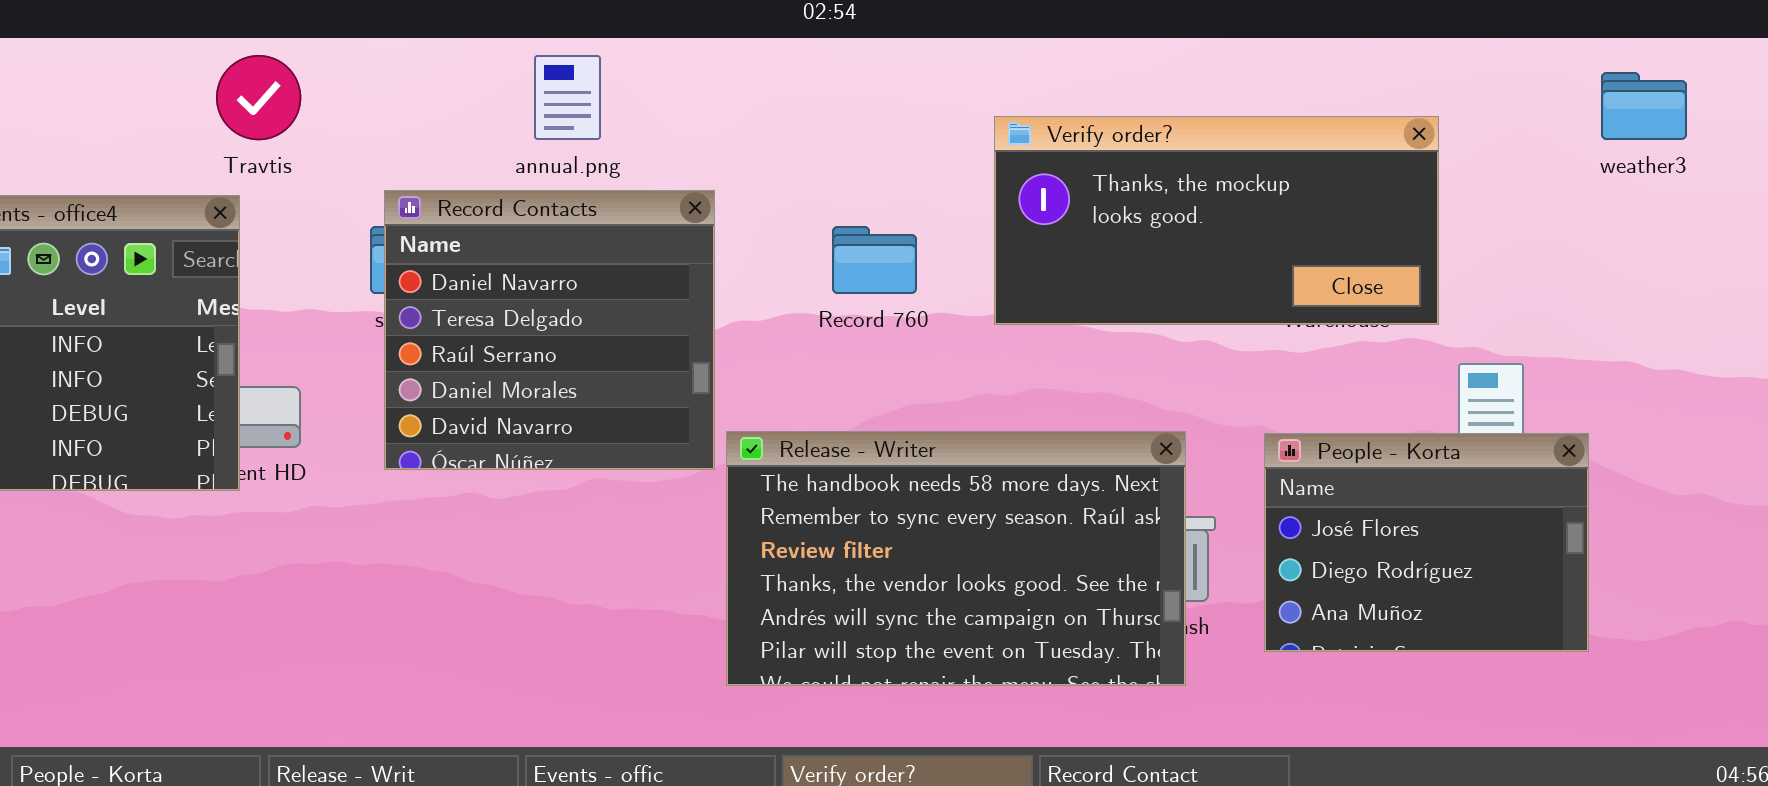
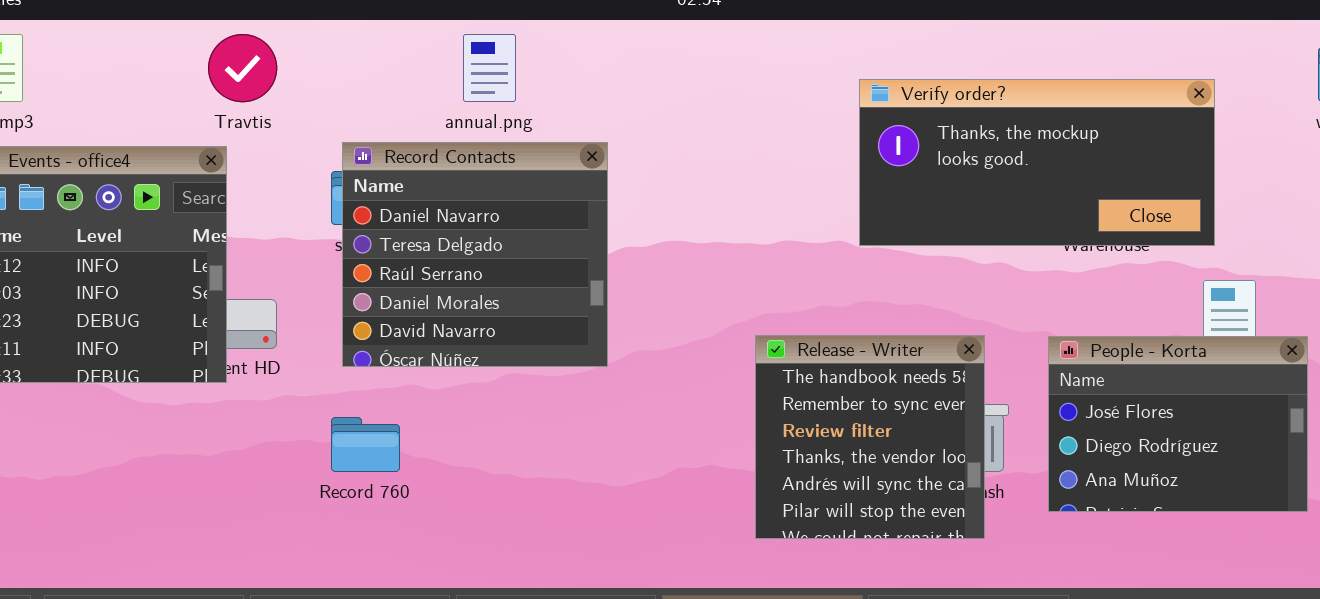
Verify order?: [994,116,1439,325] -> [859,79,1215,246], moved
Record 760: [832,226,917,294] -> [331,417,400,472], moved
Release - Writer: [726,431,1186,686] -> [755,335,985,539], resized

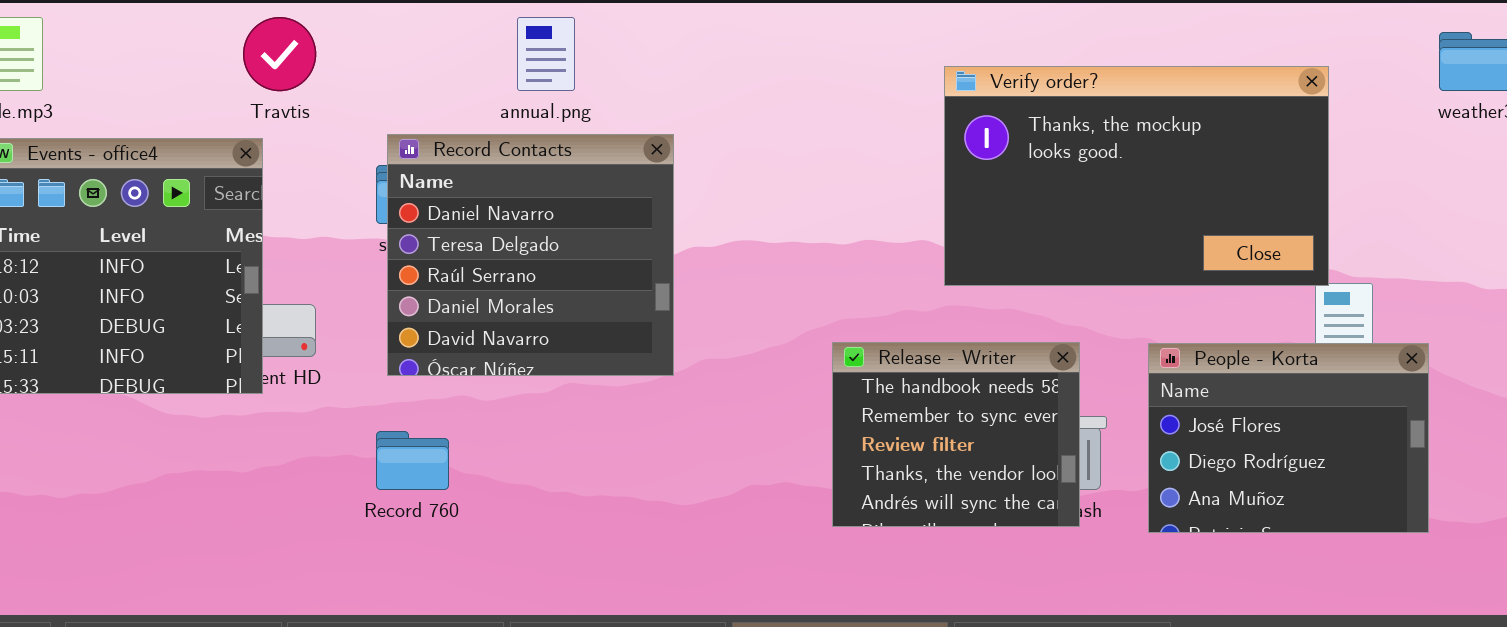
Verify order?: [859,79,1215,246] -> [944,66,1329,286], resized
Release - Writer: [755,335,985,539] -> [832,342,1080,527], resized

